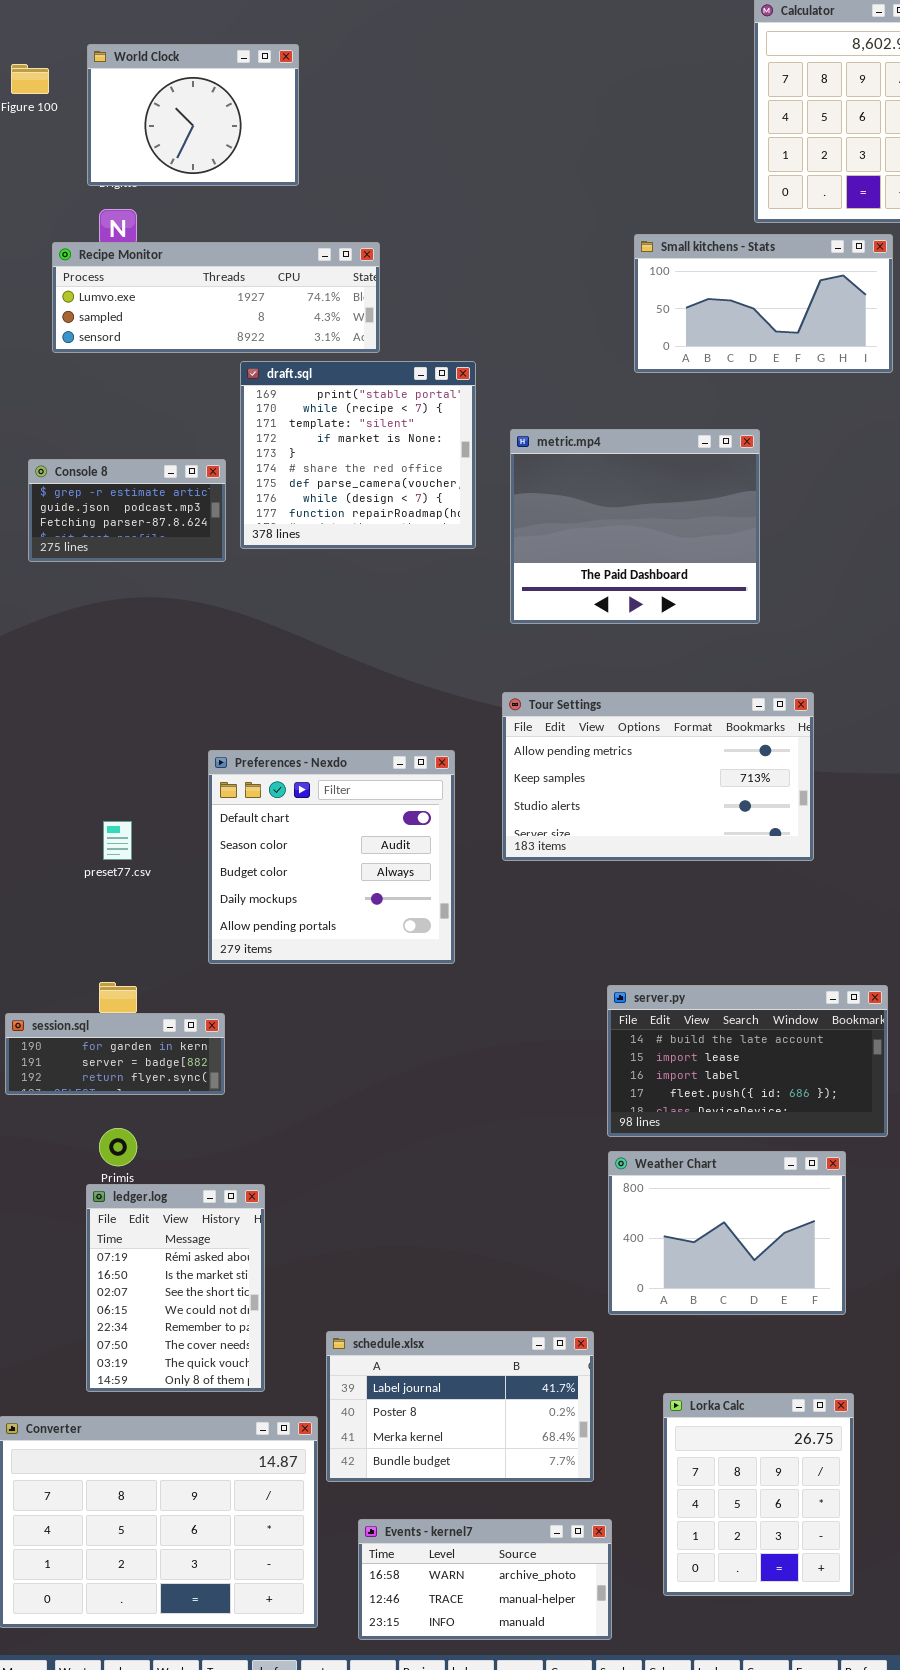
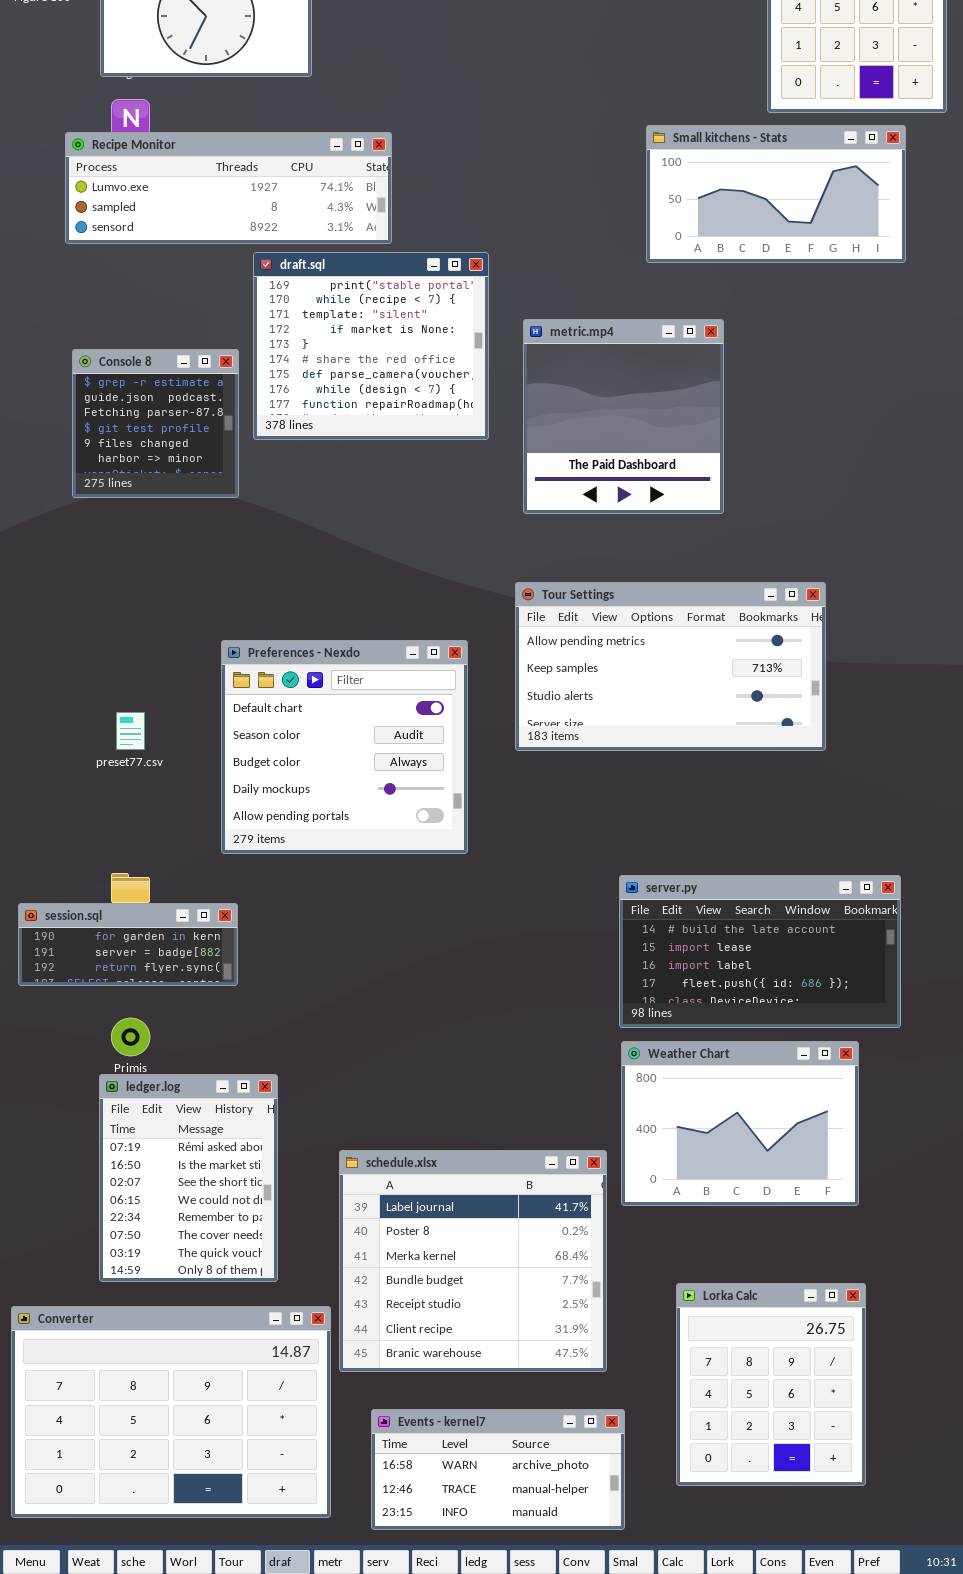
metric.mp4: [510,429,760,624] -> [523,319,724,514], resized
Console 8: [28,459,226,562] -> [72,349,239,498], resized
schedule.xlsx: [326,1331,594,1482] -> [339,1150,607,1372], resized

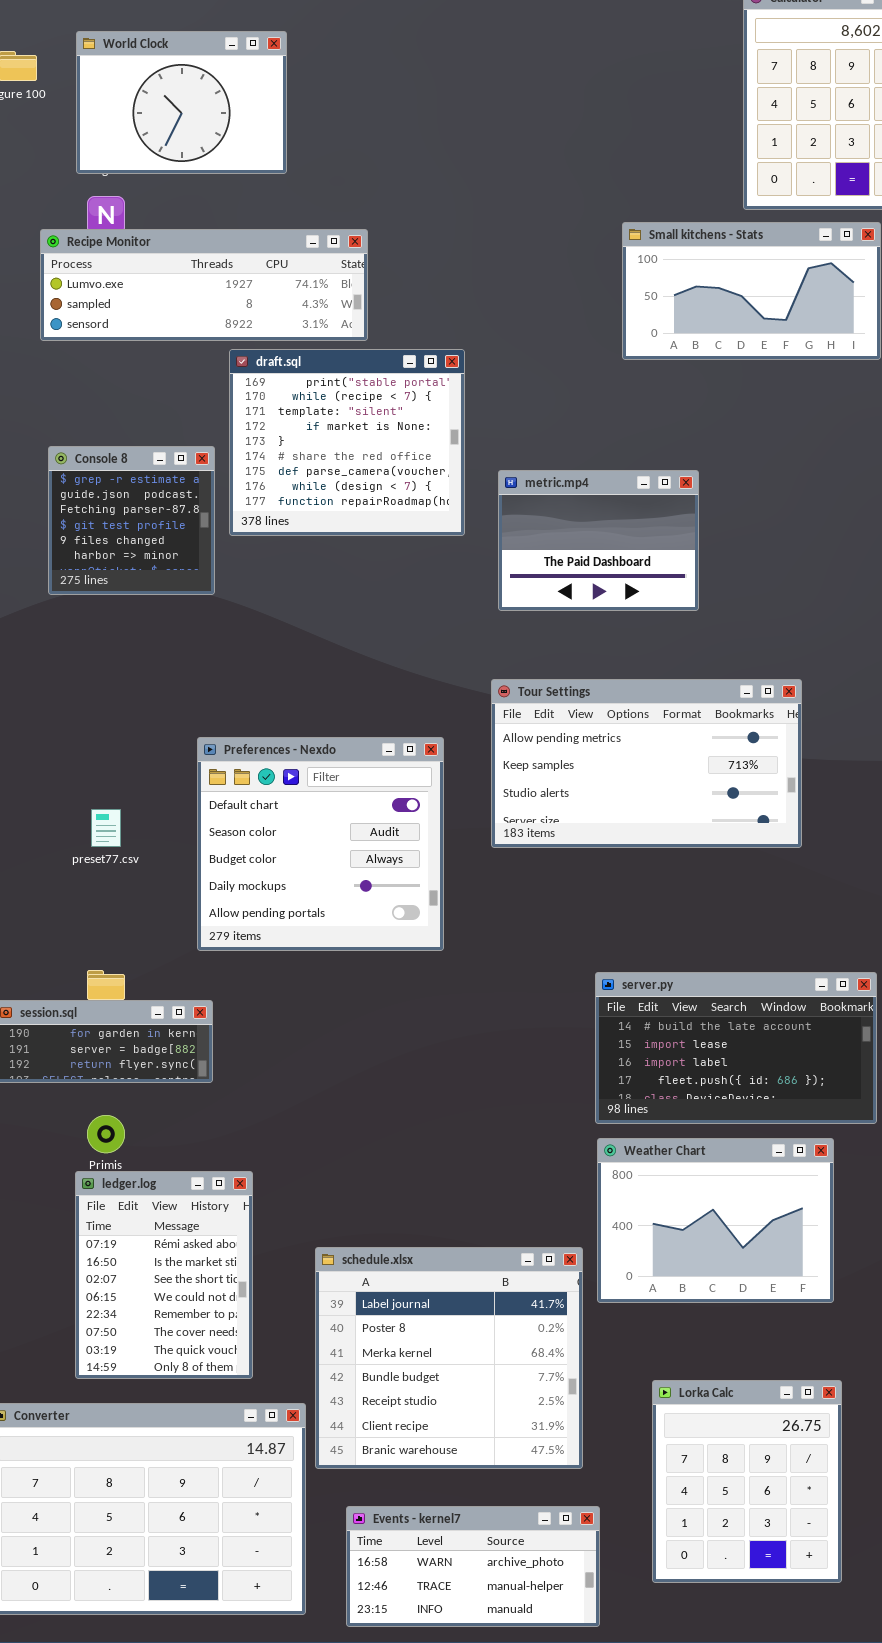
metric.mp4: [523,319,724,514] -> [498,470,699,611], resized

